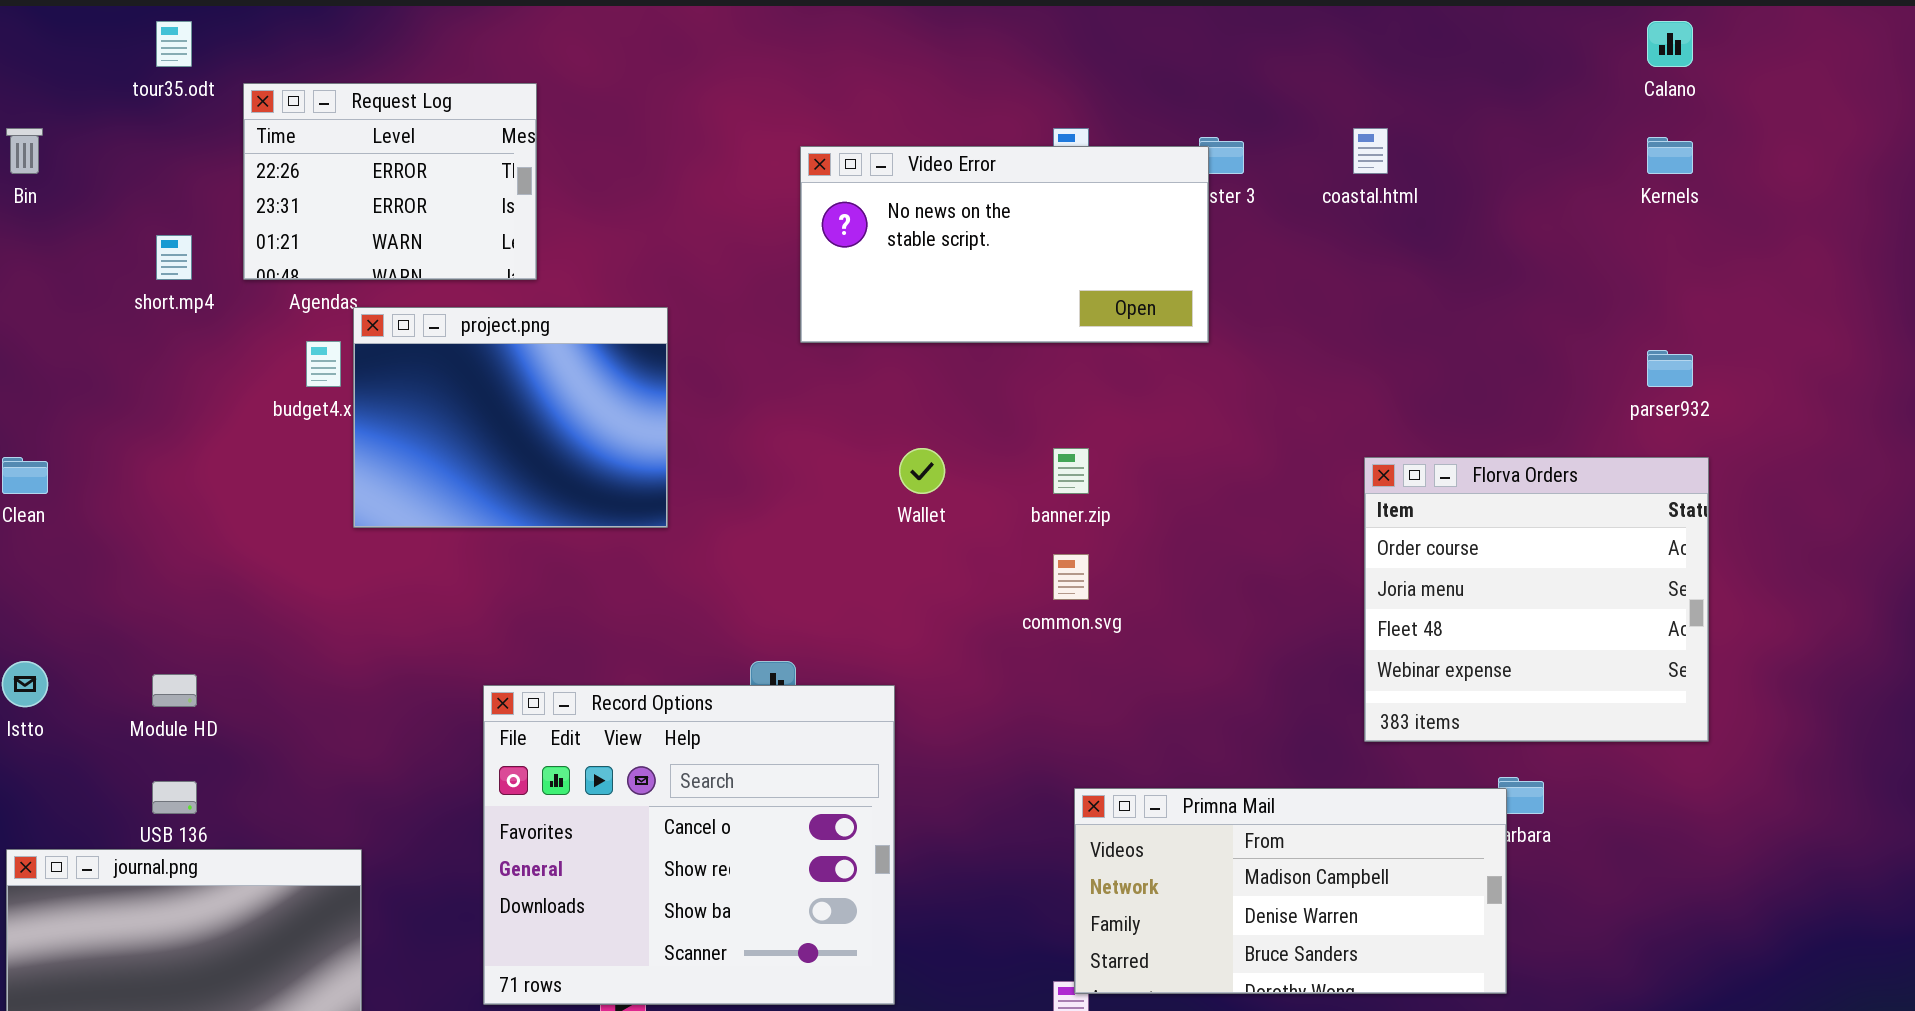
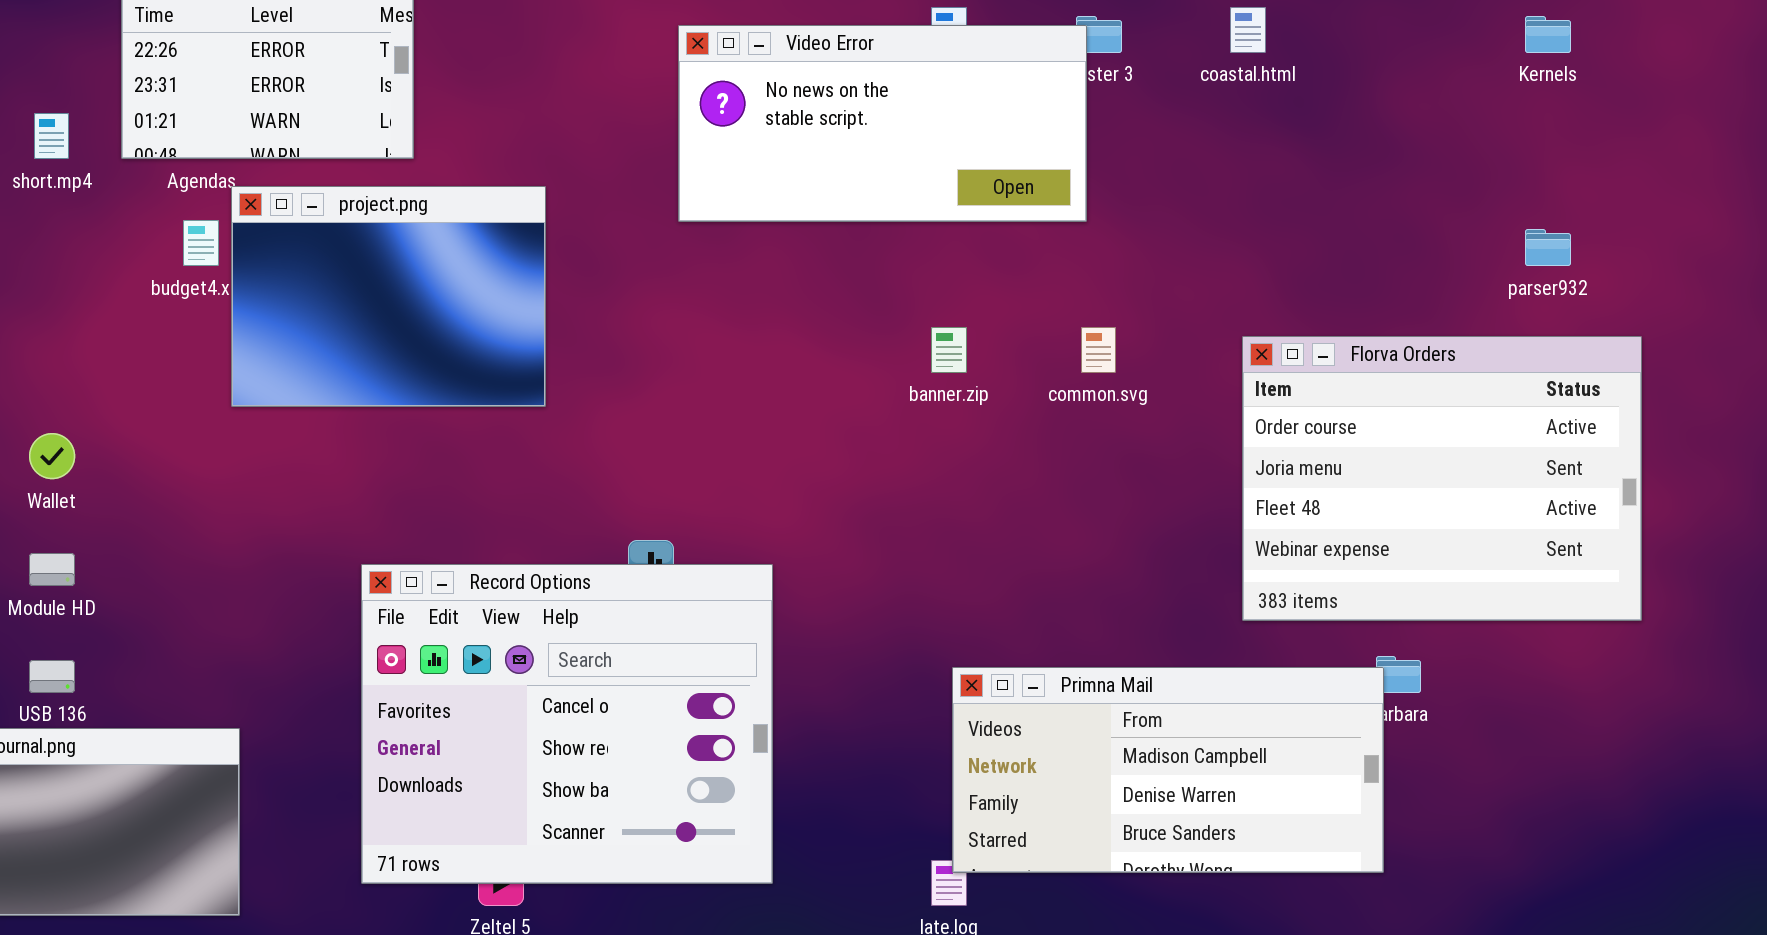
Wallet: [899,448,945,494] -> [29,433,75,479], moved
Florva Orders: [1364,457,1709,742] -> [1242,336,1642,621], resized
common.svg: [1053,554,1089,600] -> [1081,327,1116,373], moved

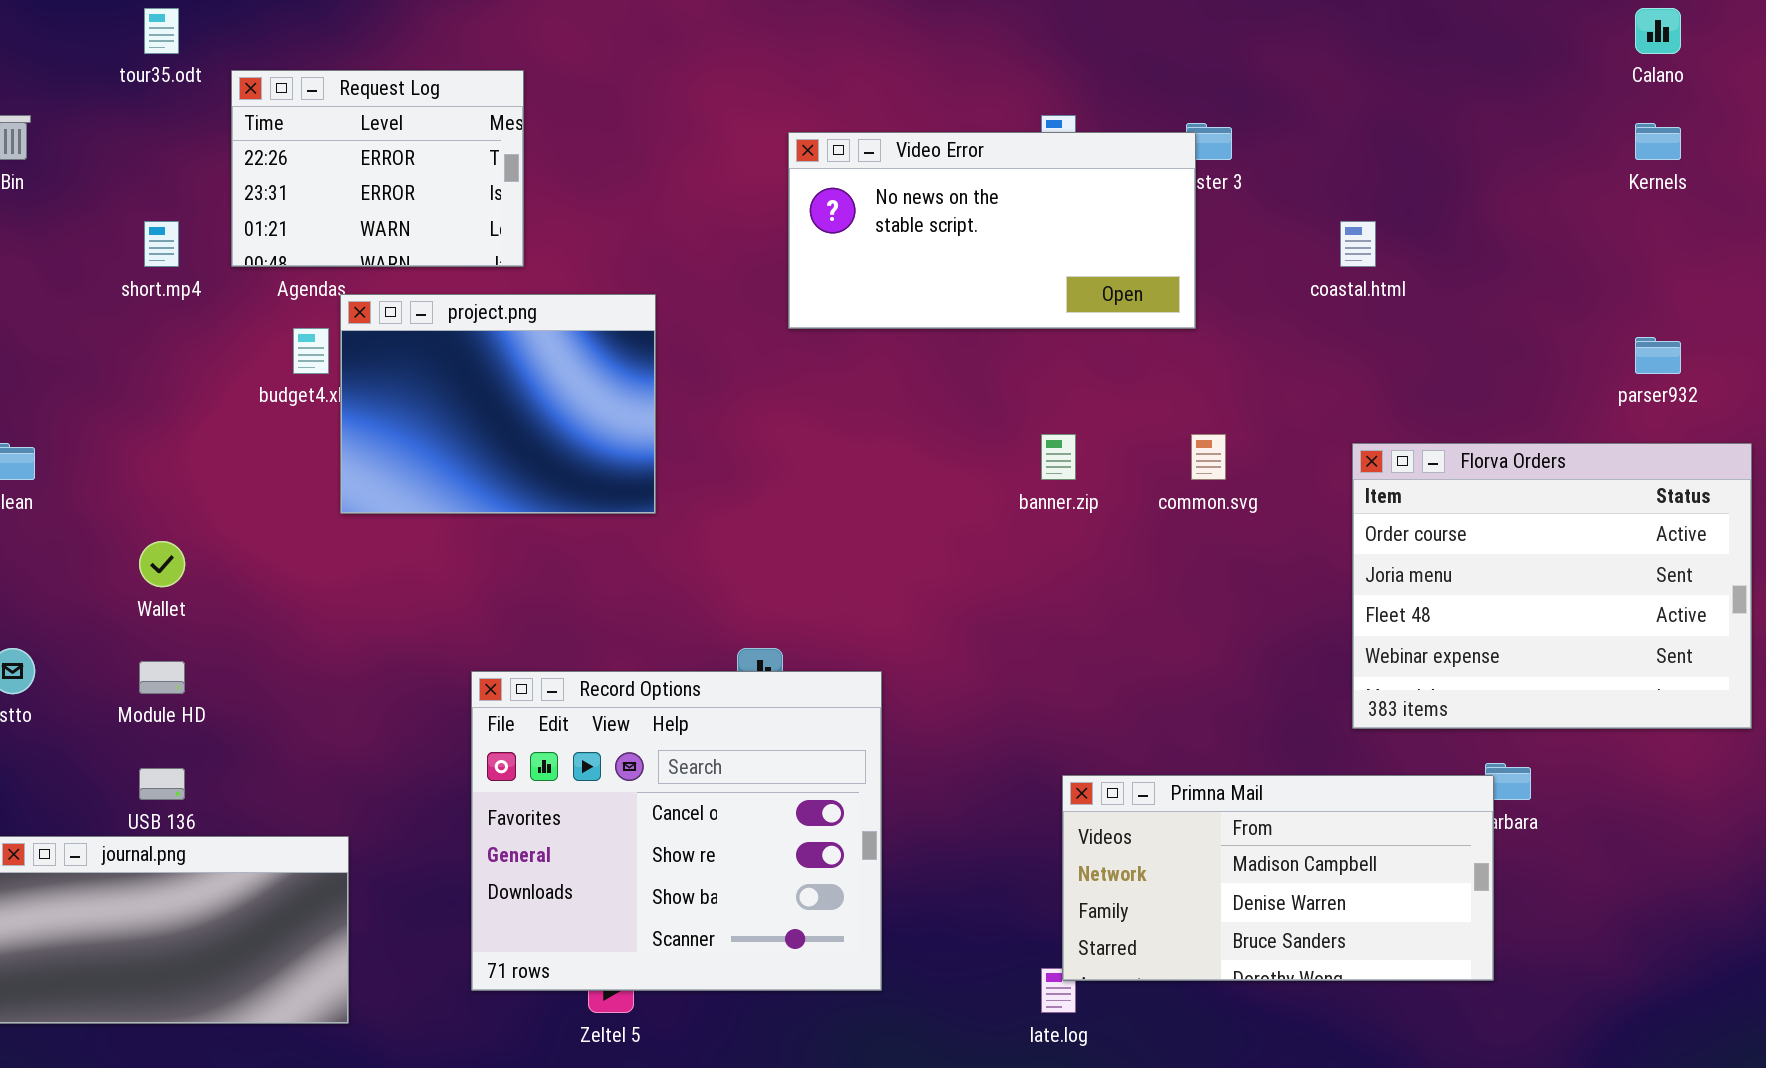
coastal.html: [1230,7,1266,53] -> [1340,221,1376,267], moved

